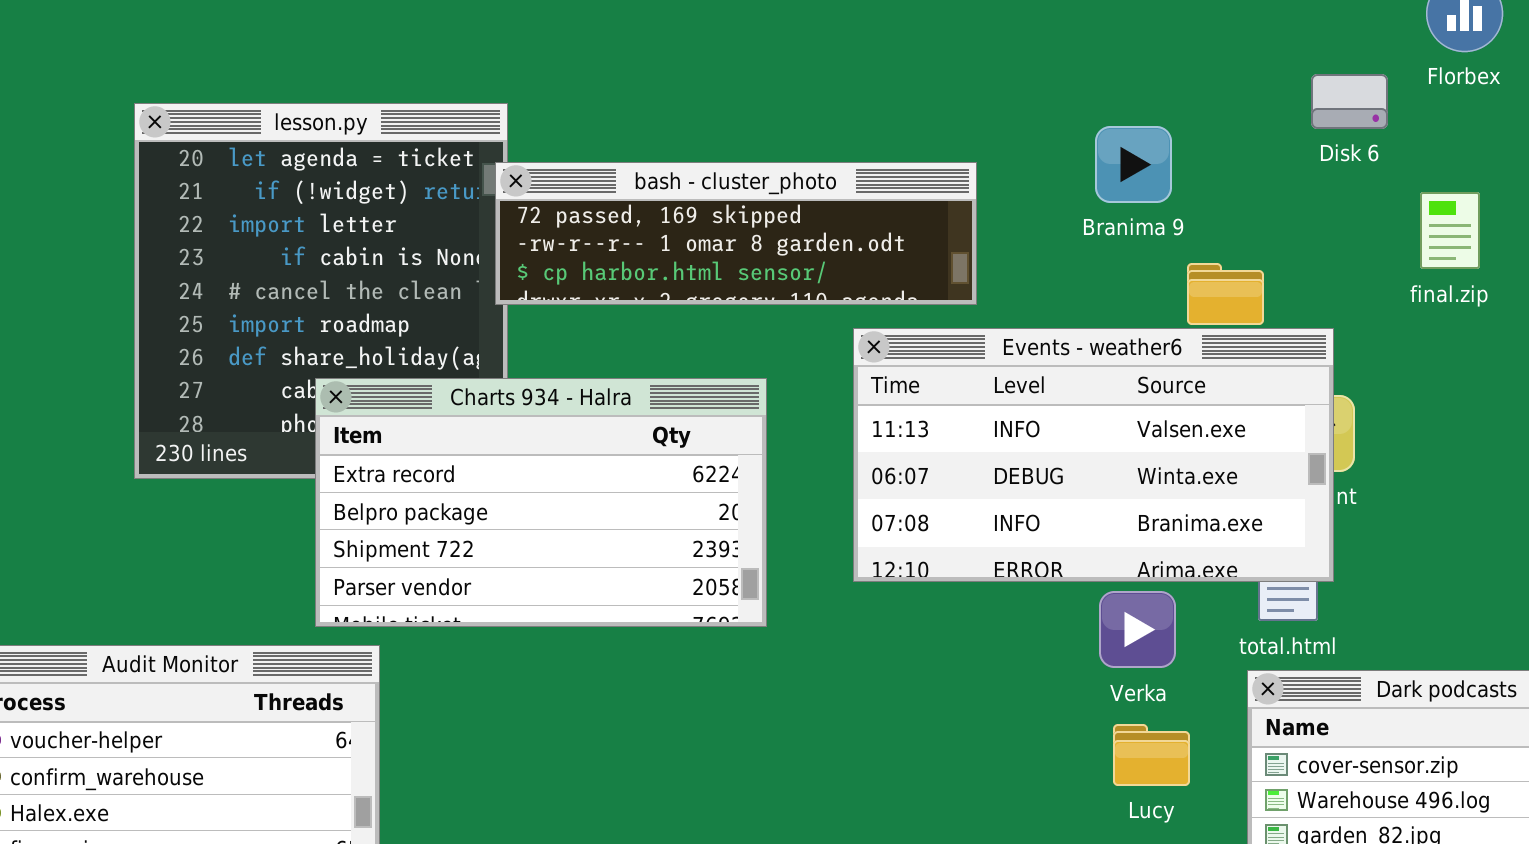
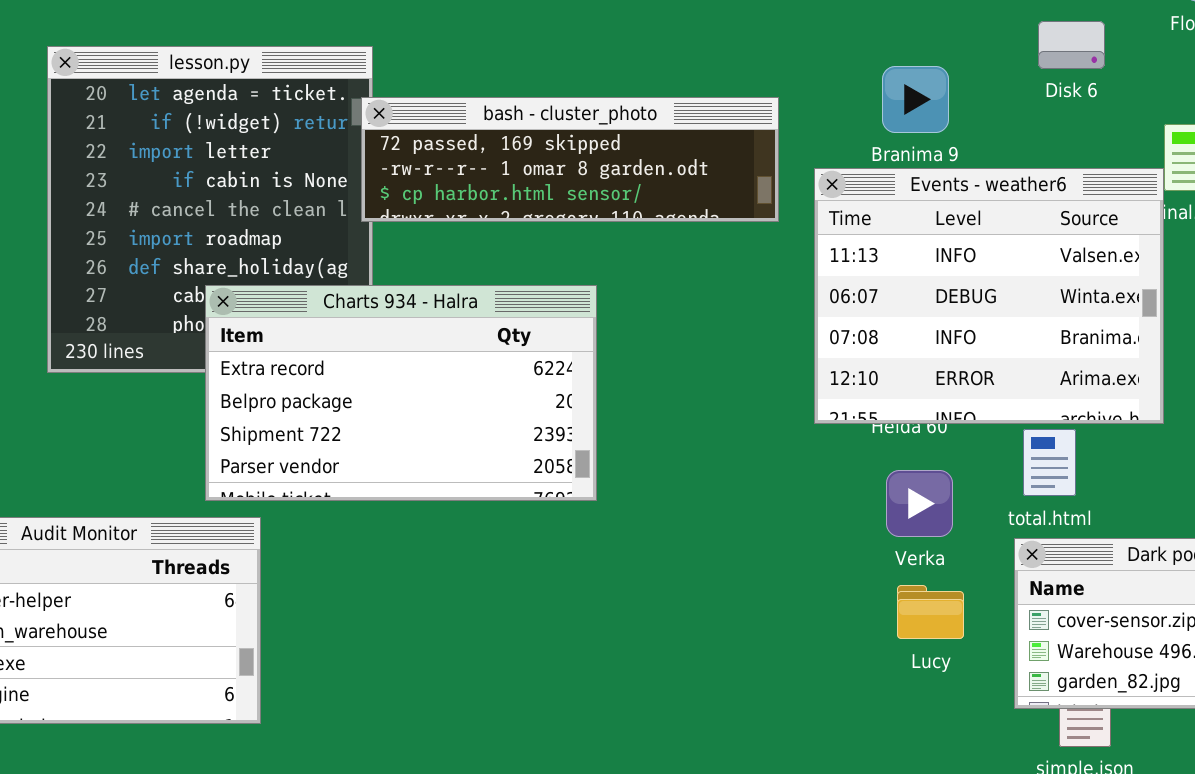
Disk 6: [1311,74,1388,129] -> [1038,21,1105,69], moved
Events - weather6: [853,328,1334,582] -> [814,168,1164,424], moved, resized

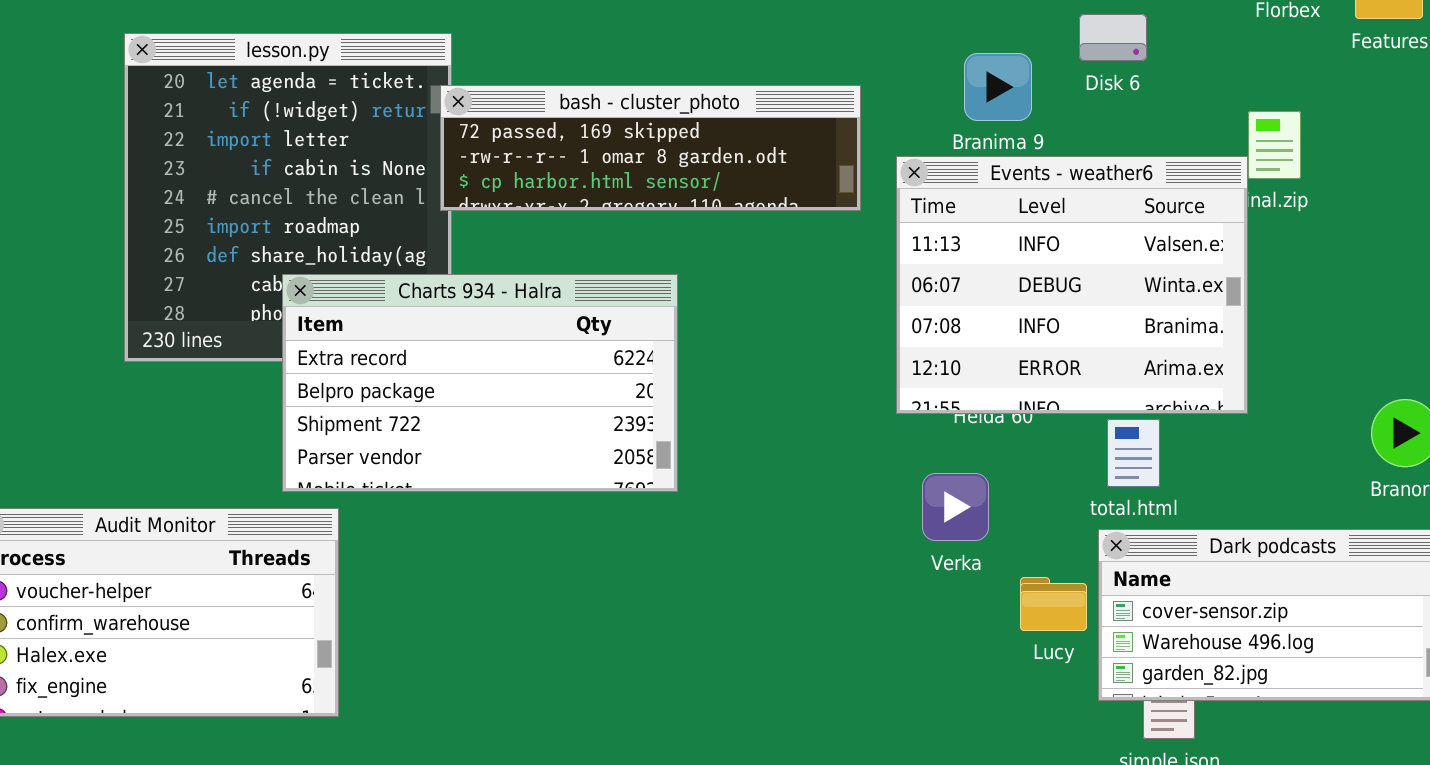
Disk 6: [1038,21,1105,69] -> [1079,14,1147,61], moved
Verka: [886,470,953,537] -> [922,473,989,541], moved
Lucy: [897,585,964,639] -> [1020,577,1087,631], moved

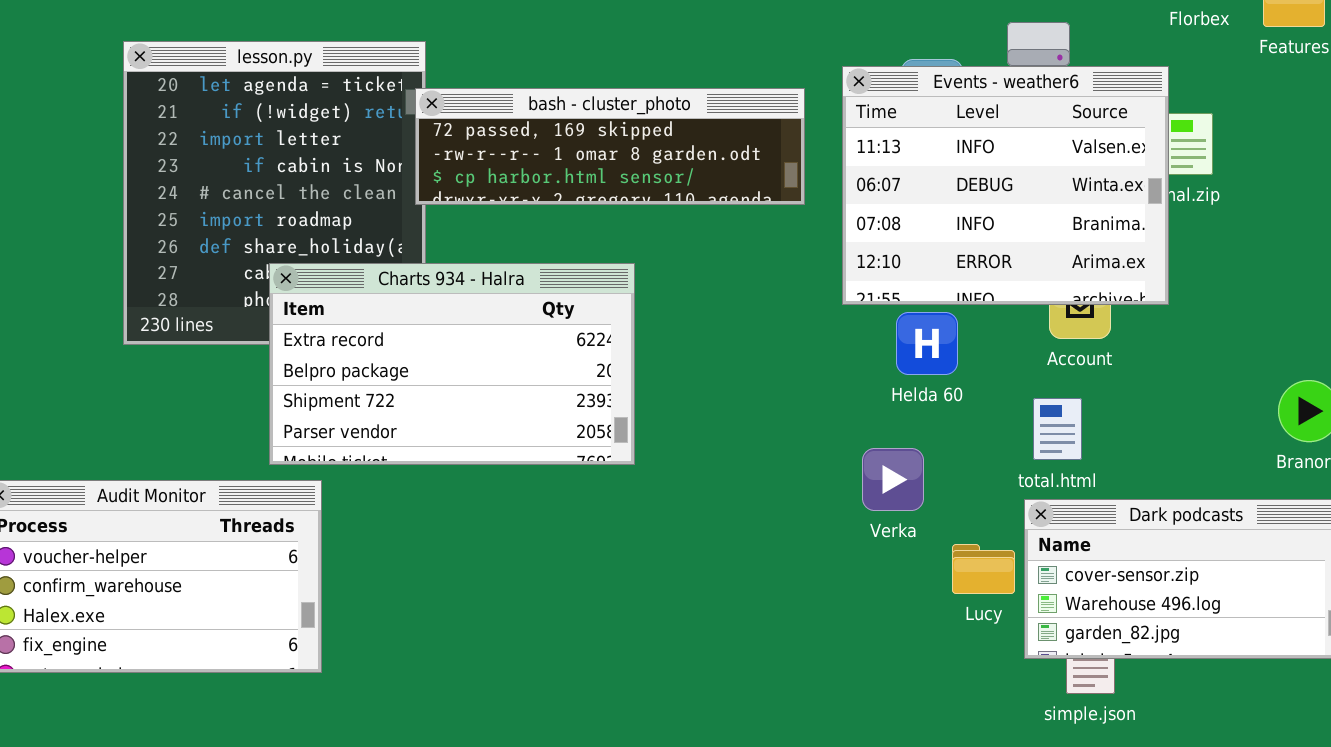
Events - weather6: [896,156,1248,414] -> [842,66,1169,305], moved

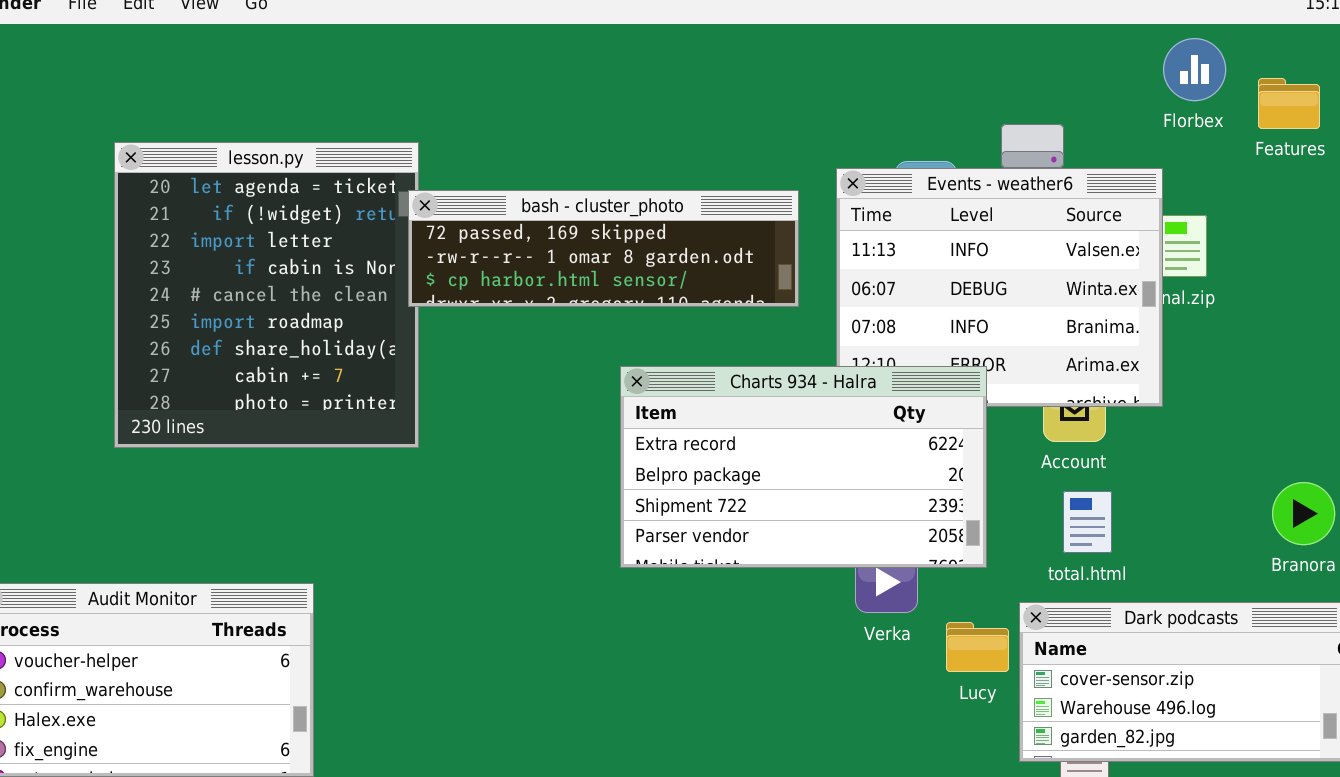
Charts 934 - Halra: [269,263,635,465] -> [620,366,987,568], moved
total.html: [1033,398,1082,460] -> [1063,491,1112,553], moved
Lucy: [952,544,1015,594] -> [946,622,1009,672], moved

